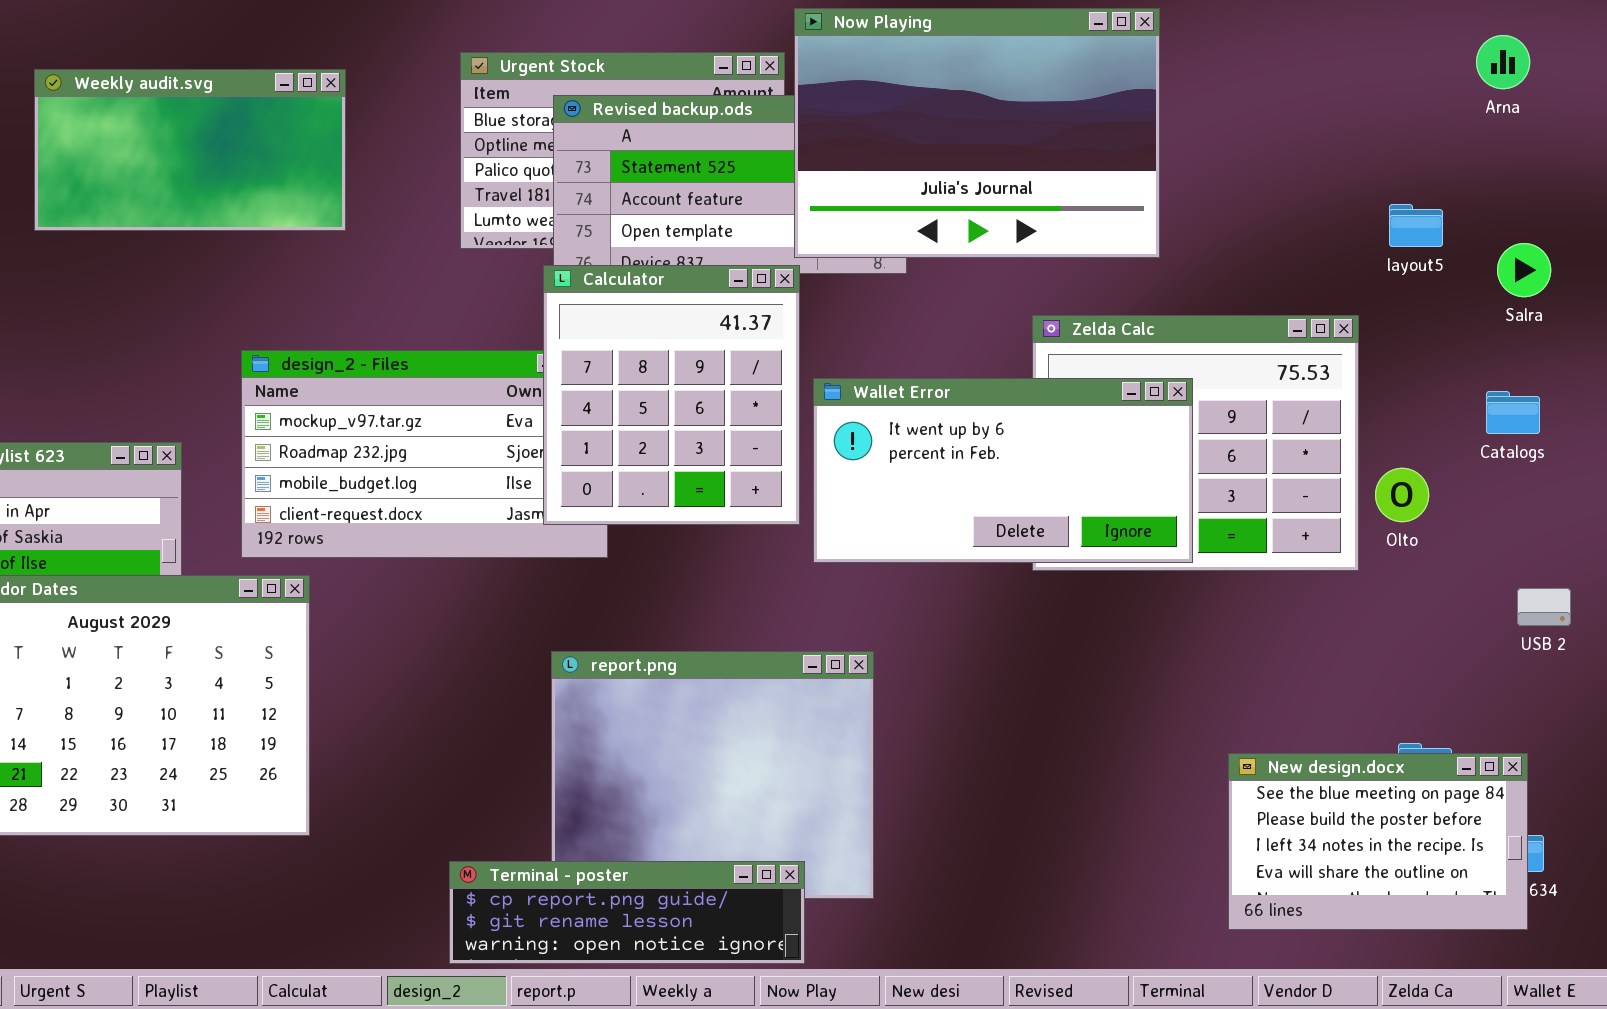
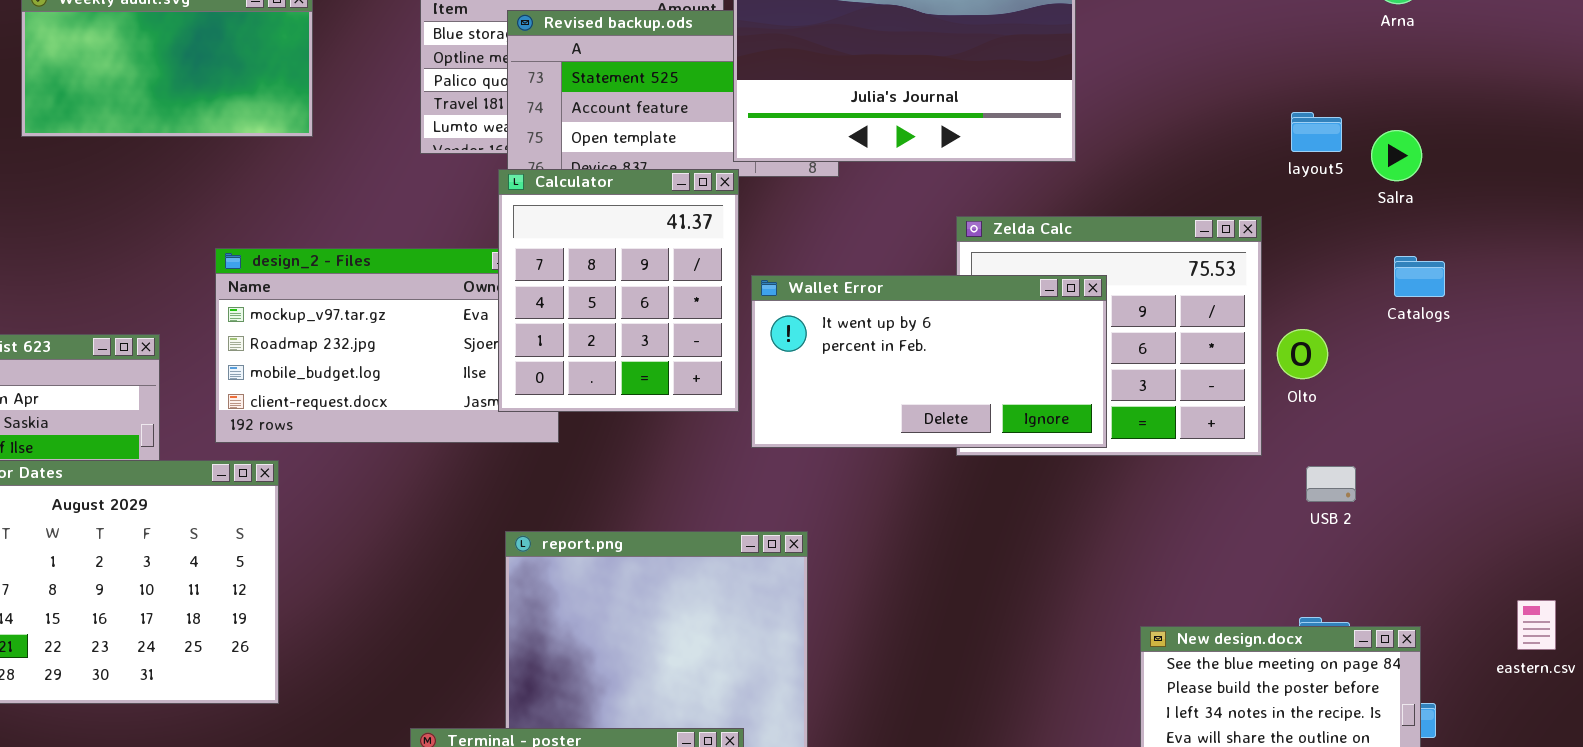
Salra: [1497,243,1551,297] -> [1371,130,1422,181], moved
Catalogs: [1486,391,1540,434] -> [1394,256,1445,297], moved
Olto: [1375,468,1429,522] -> [1277,329,1328,379], moved
USB 2: [1517,588,1571,626] -> [1306,466,1356,502], moved

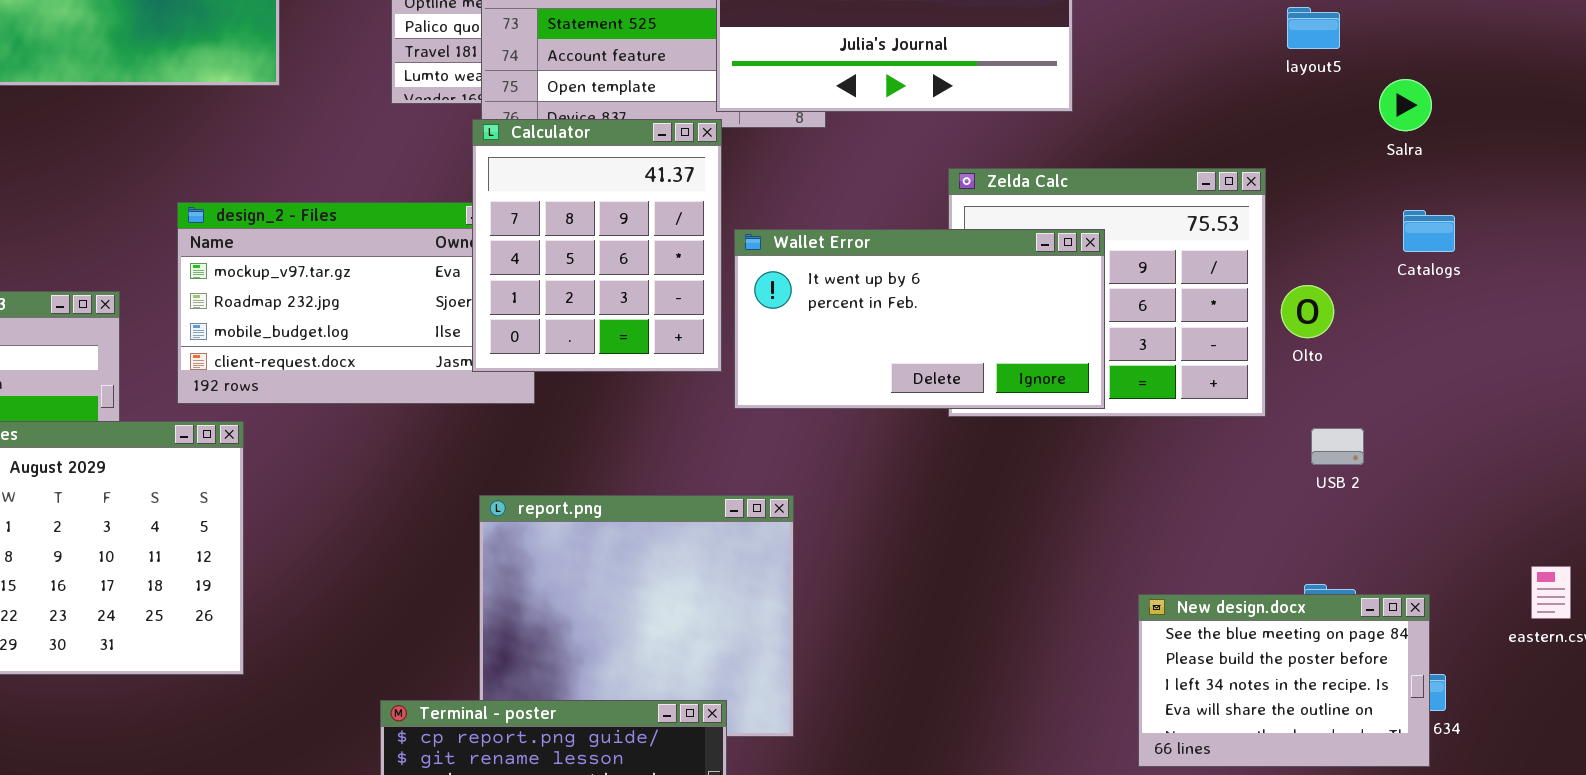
layout5: [1291,112,1342,152] -> [1287,7,1340,49], moved

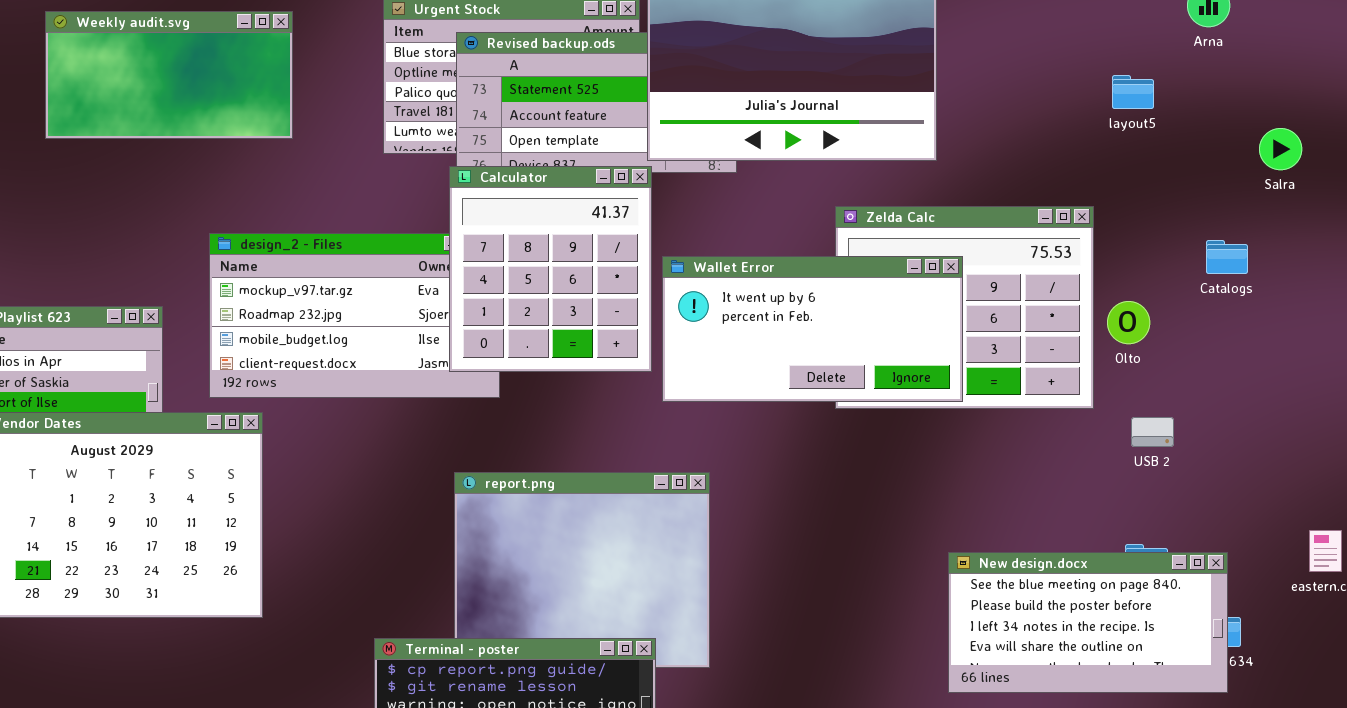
Salra: [1379,79,1432,131] -> [1259,128,1302,170], moved
New design.docx: [1138,594,1430,767] -> [948,552,1228,693], resized

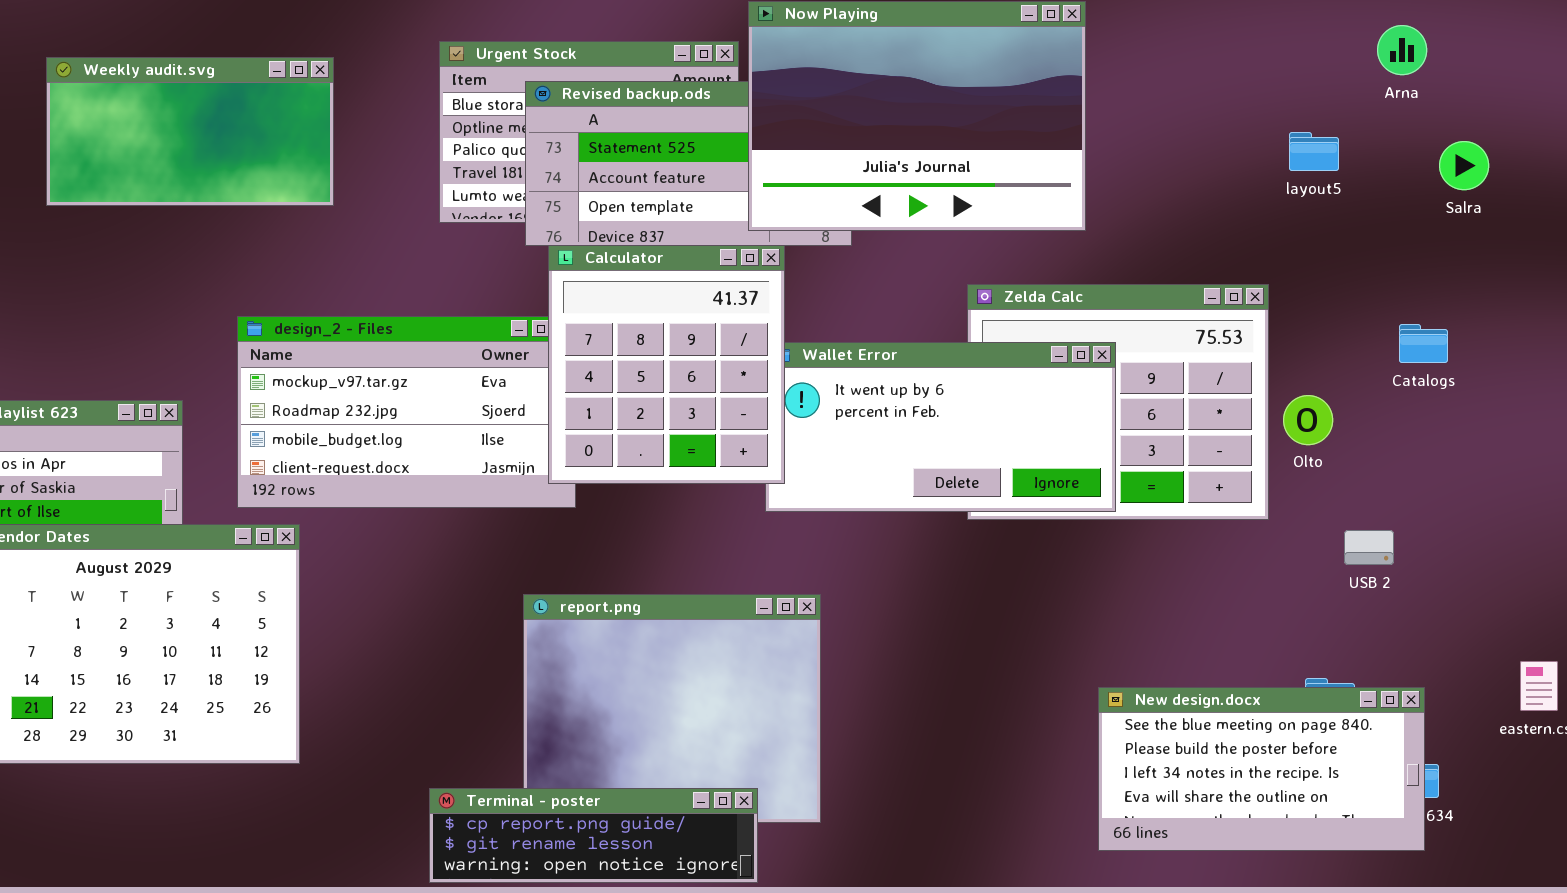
Salra: [1259,128,1302,170] -> [1439,141,1489,190], moved
Calculator: [449,166,652,372] -> [548,245,785,484], moved
USB 2: [1131,417,1174,447] -> [1344,530,1394,565], moved

